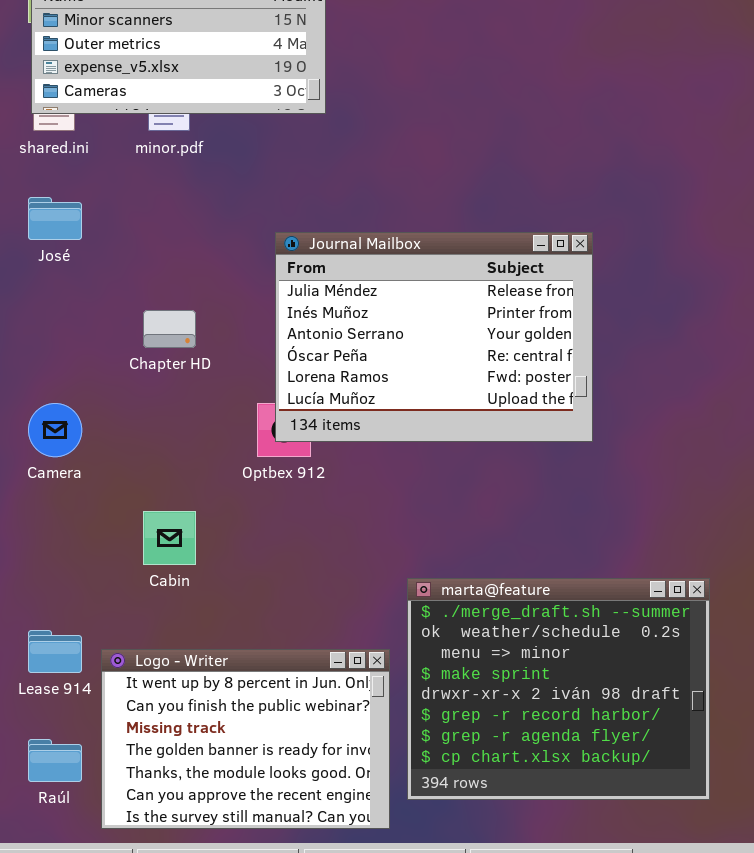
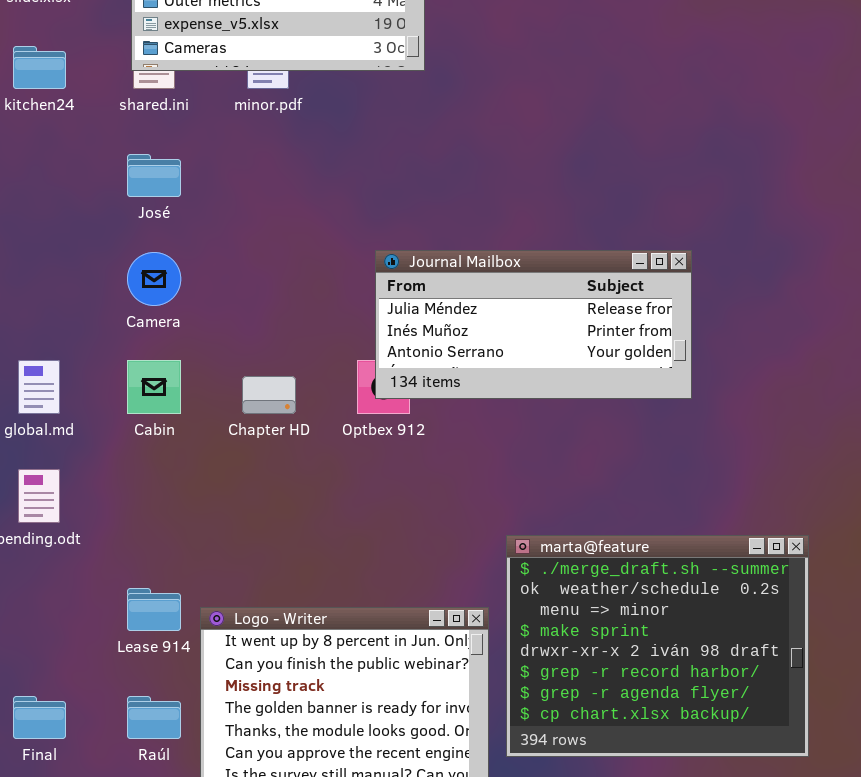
Journal Mailbox: [275,232,593,442] -> [375,250,692,399], resized
Chapter HD: [143,310,196,348] -> [242,376,296,414], moved
Camera: [28,403,82,457] -> [127,252,181,306], moved
Cabin: [143,511,196,565] -> [127,360,181,414], moved

